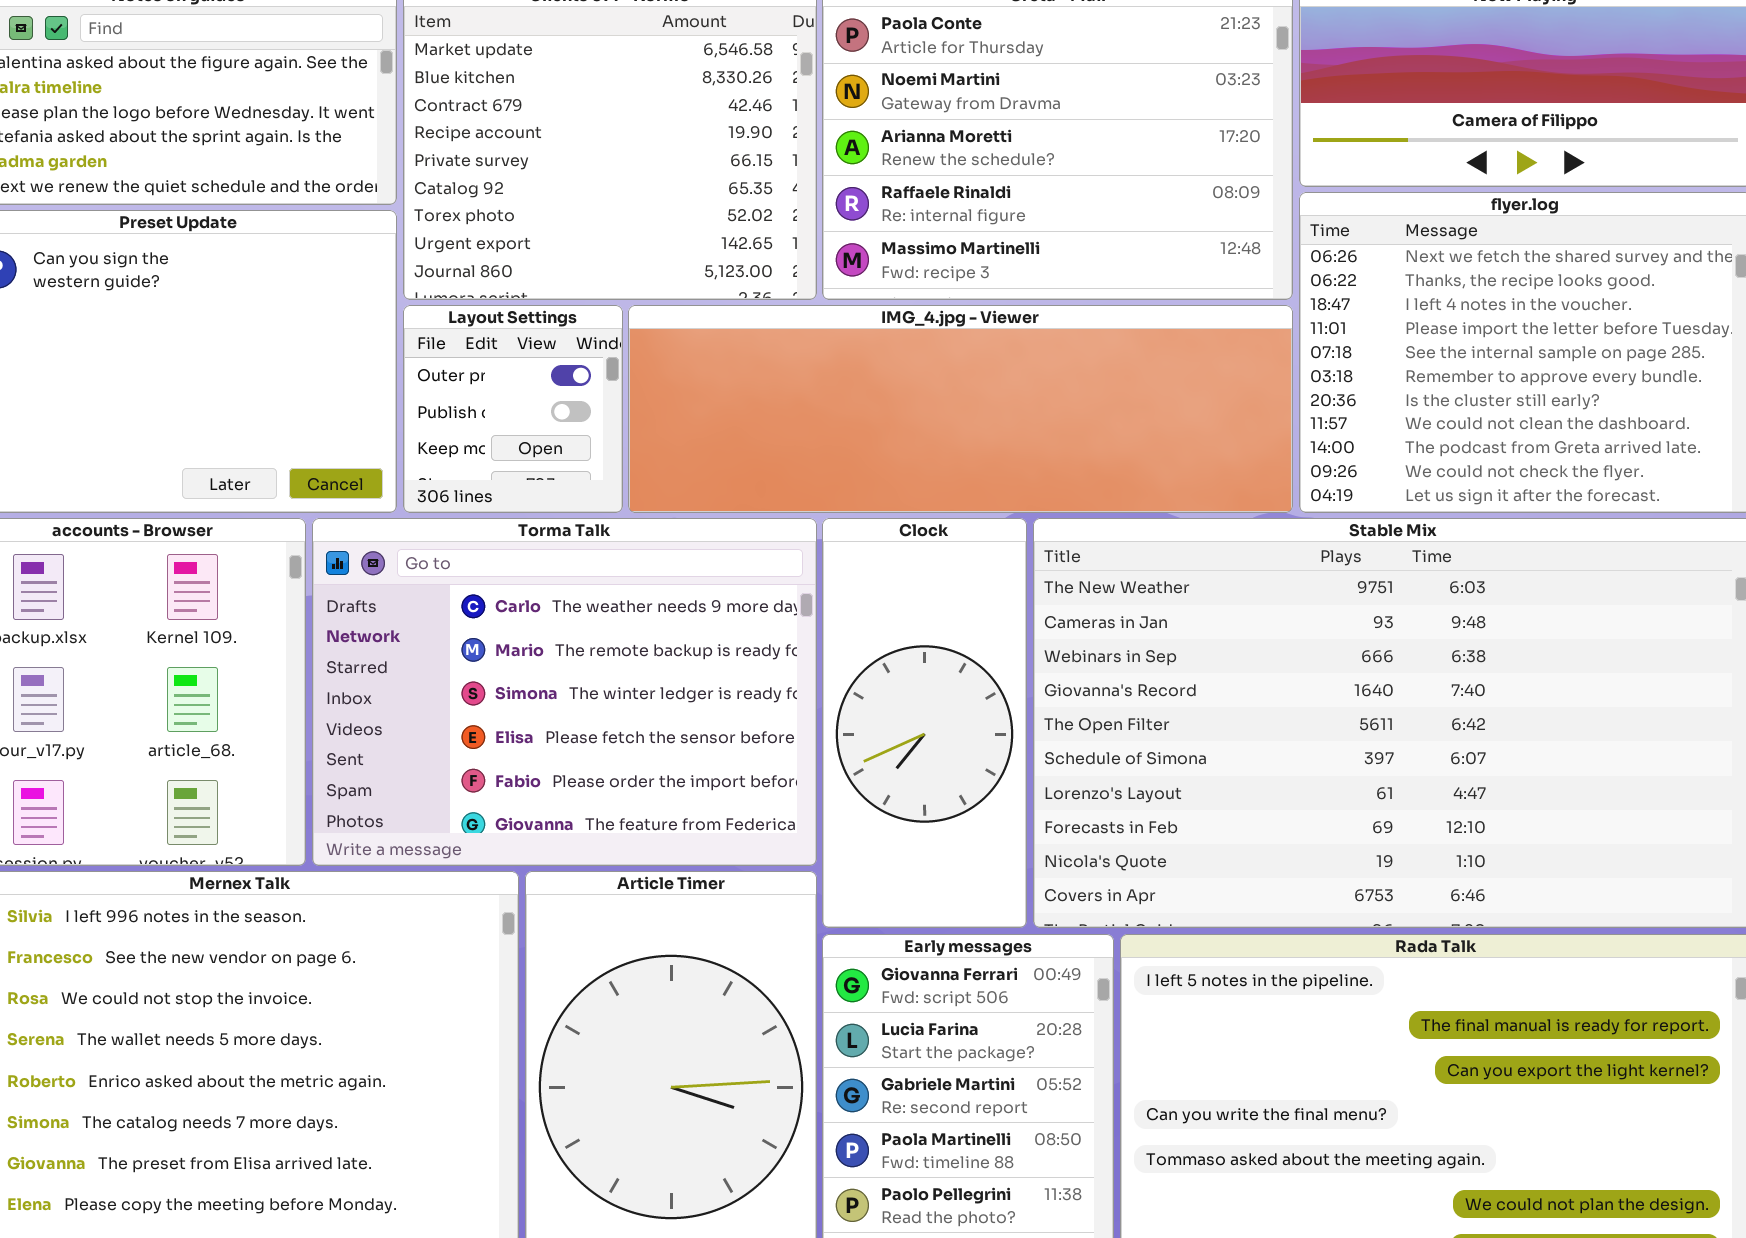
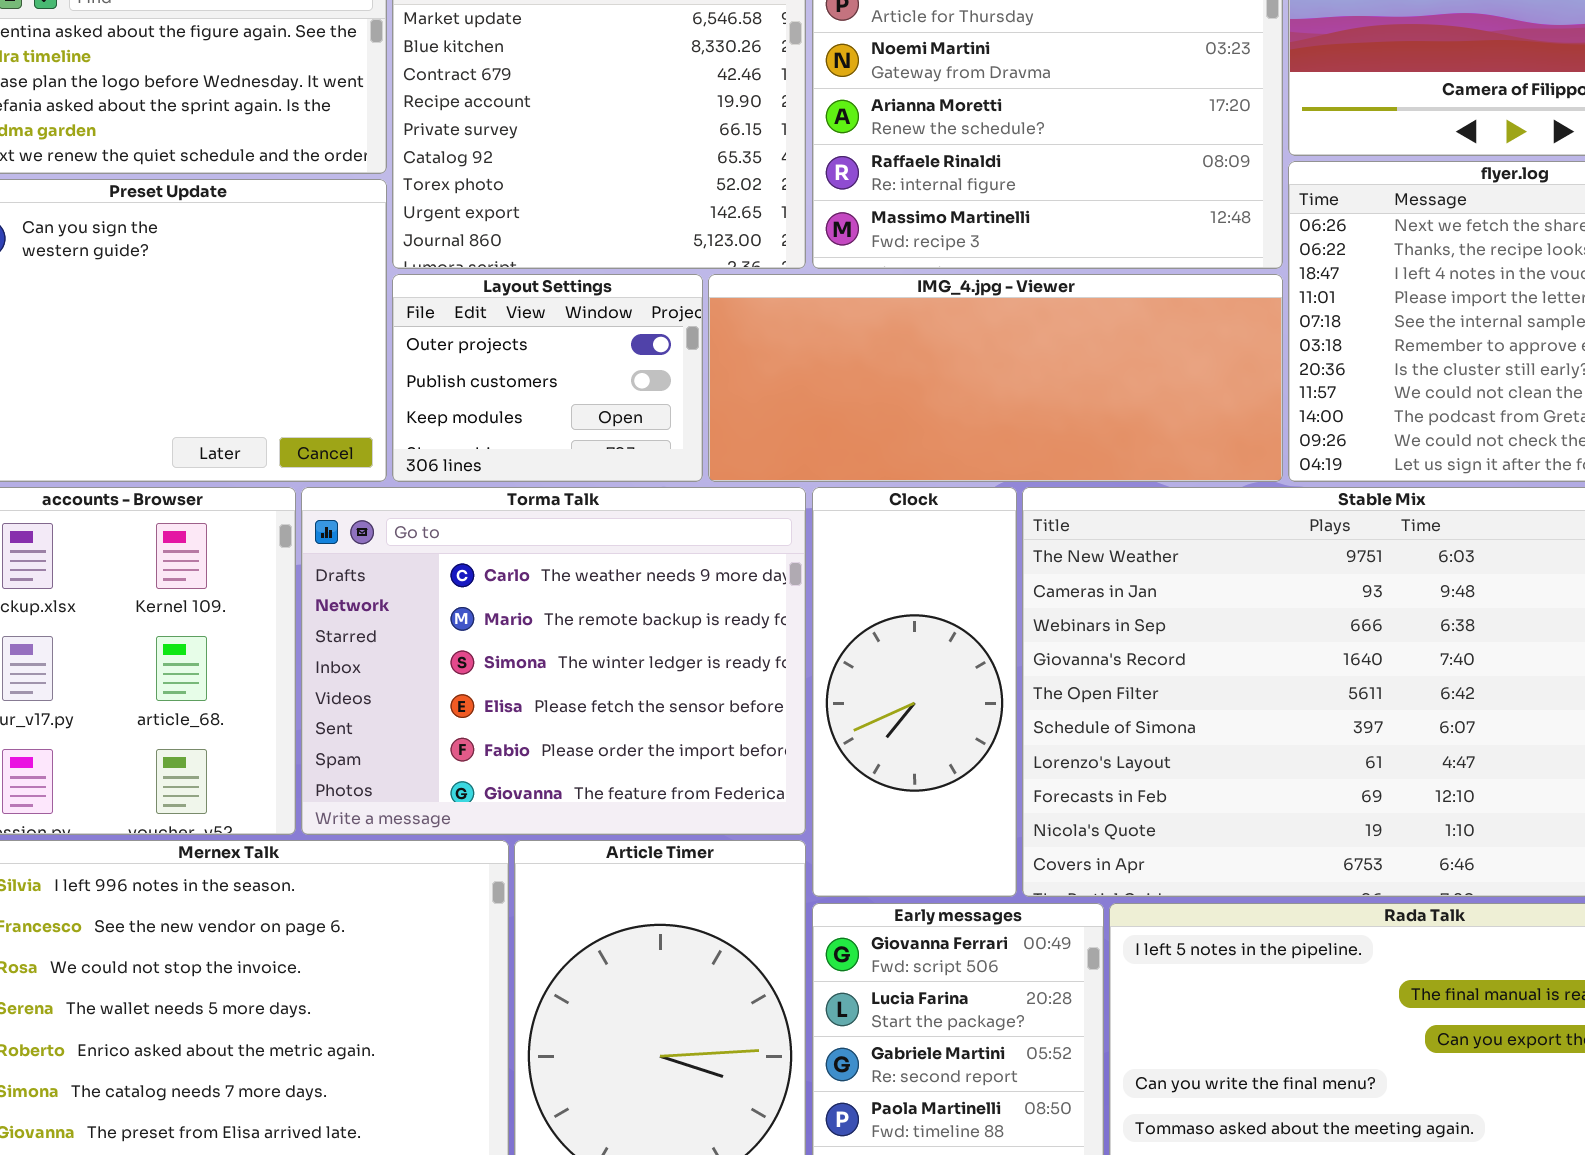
Layout Settings: [403,305,623,513] -> [392,274,703,482], resized
IMG_4.jpg - Viewer: [628,305,1293,513] -> [708,274,1283,482], resized

